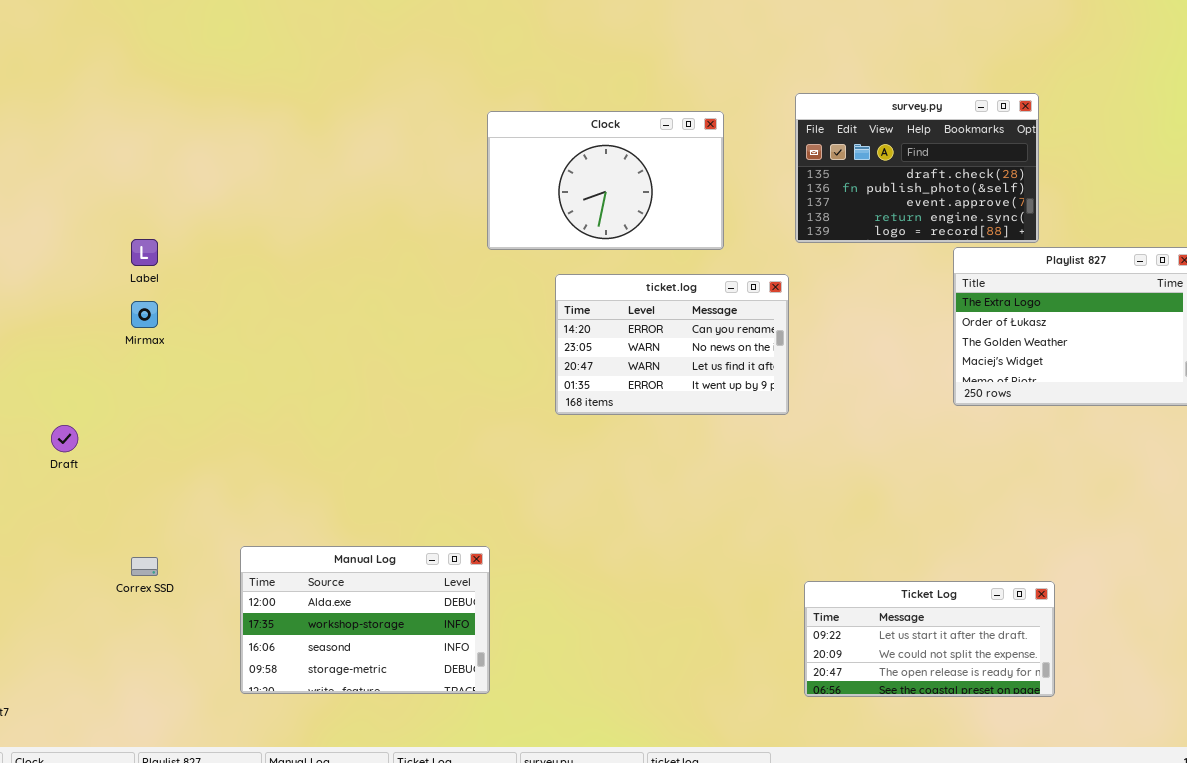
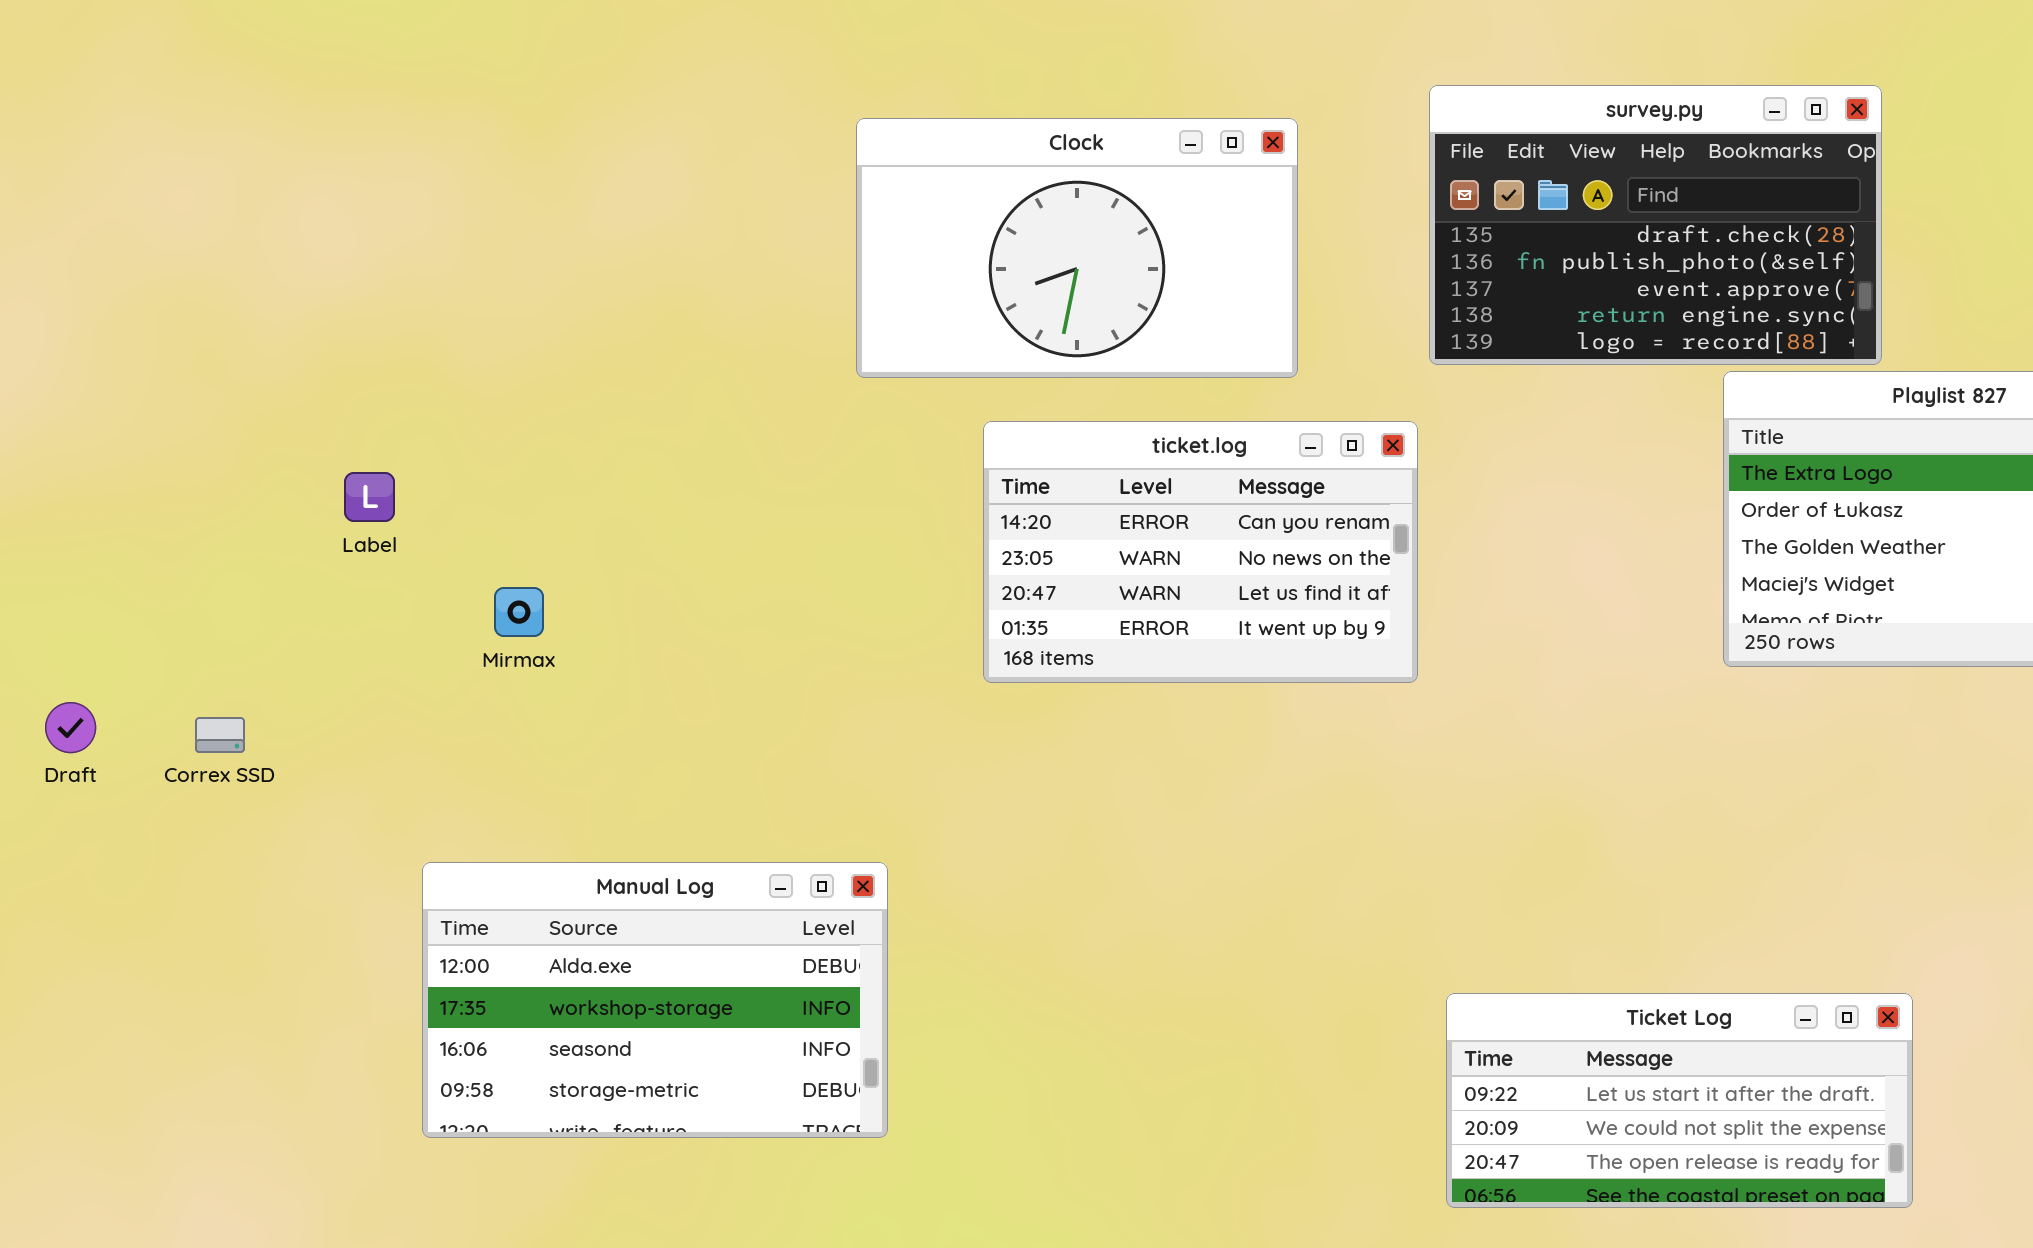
Label: [131,239,158,266] -> [344,472,395,522], moved
Mirmax: [131,301,158,328] -> [494,587,544,637], moved
Manual Log: [240,546,490,694] -> [422,862,888,1138], moved
Correx SSD: [131,557,158,576] -> [195,717,245,753], moved

